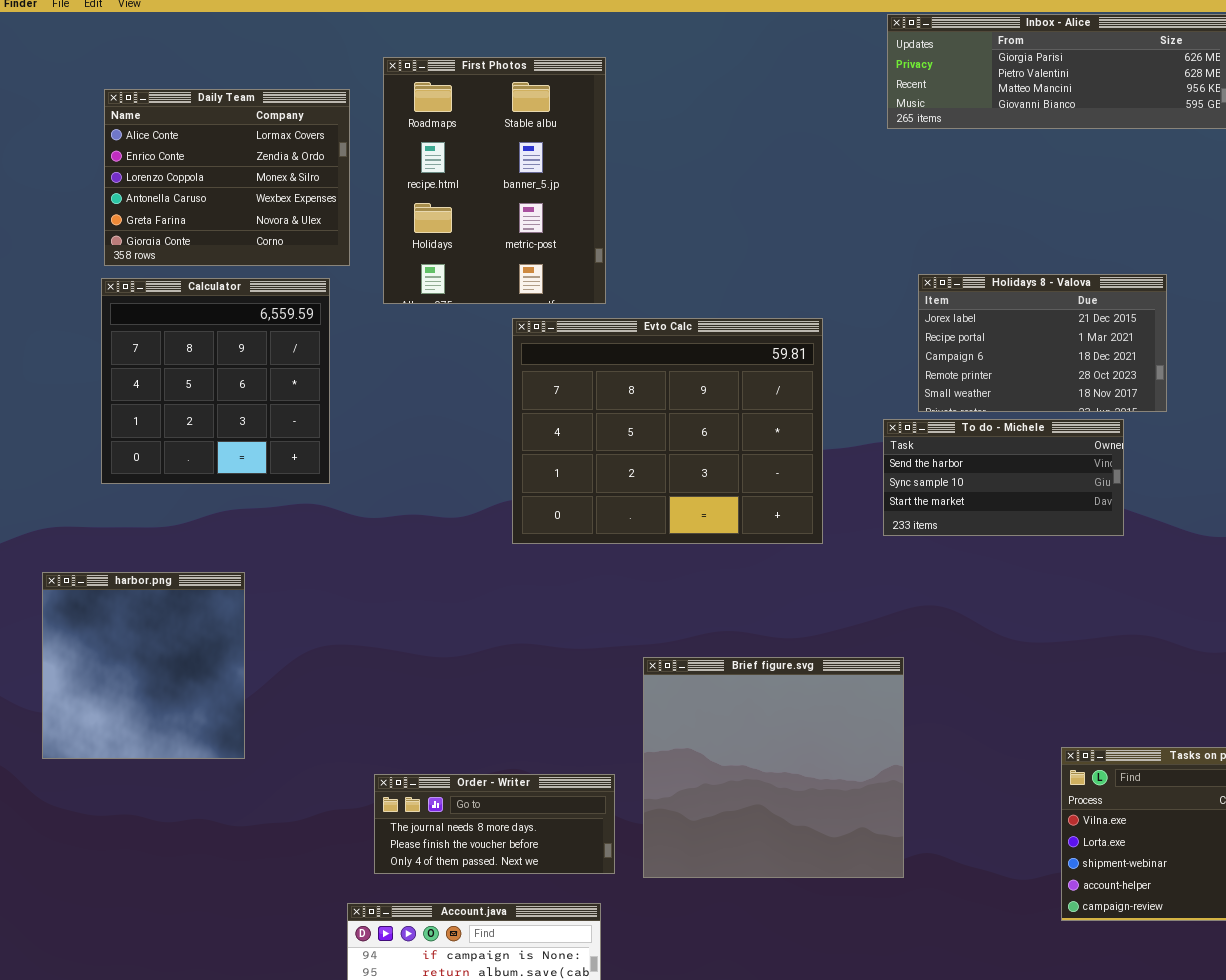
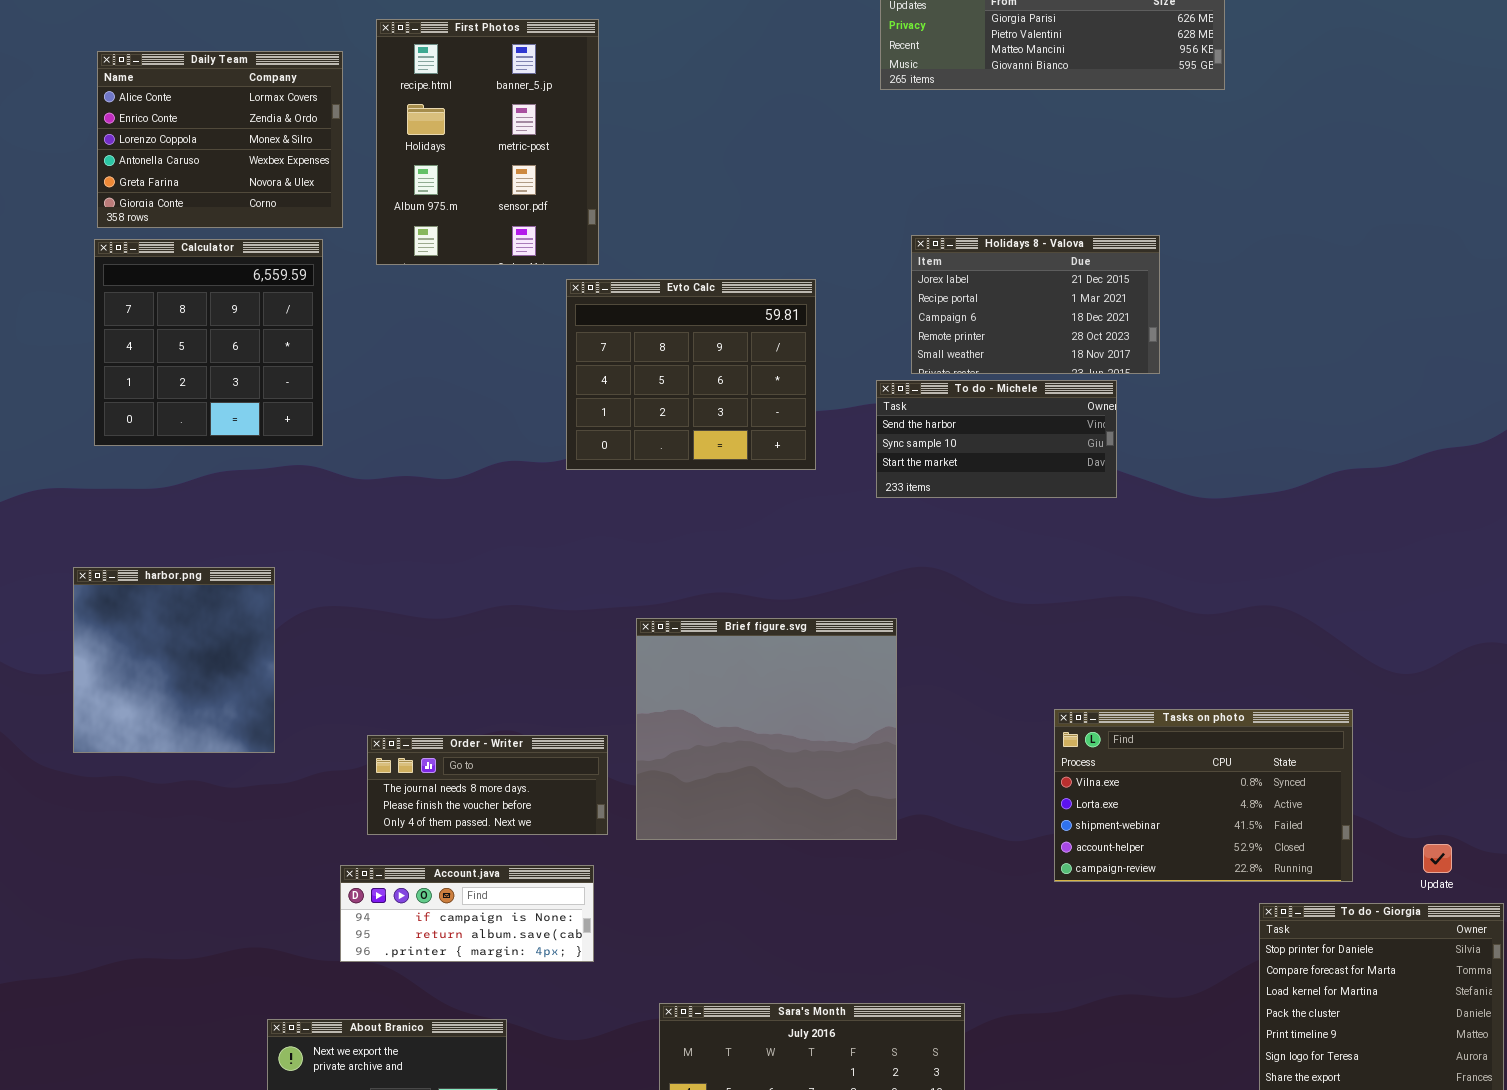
First Photos: [383,57,606,304] -> [376,19,599,265], scrolled down 1 row
Evto Calc: [512,318,823,544] -> [566,279,816,470], resized
harbor.png: [42,572,245,759] -> [73,567,275,753], moved

